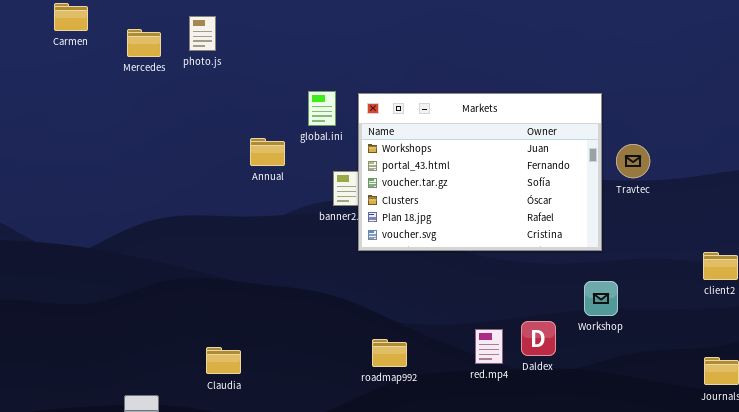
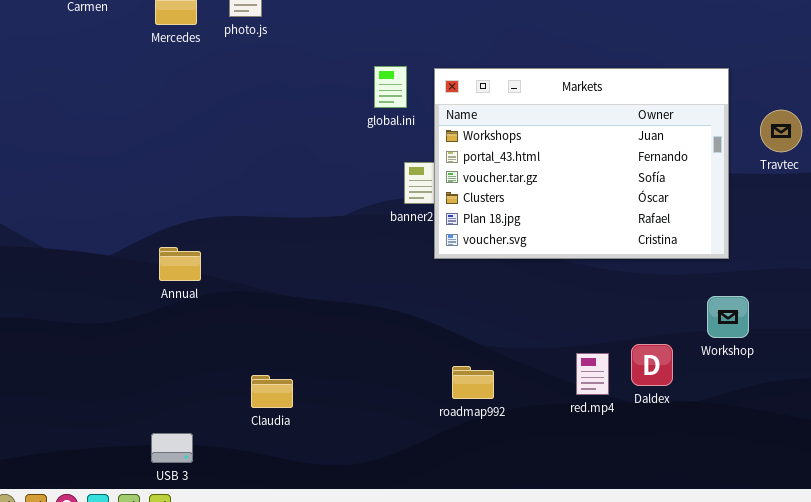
Annual: [250,138,285,166] -> [159,247,201,281], moved
Travtec: [616,144,650,178] -> [760,110,802,152], moved

